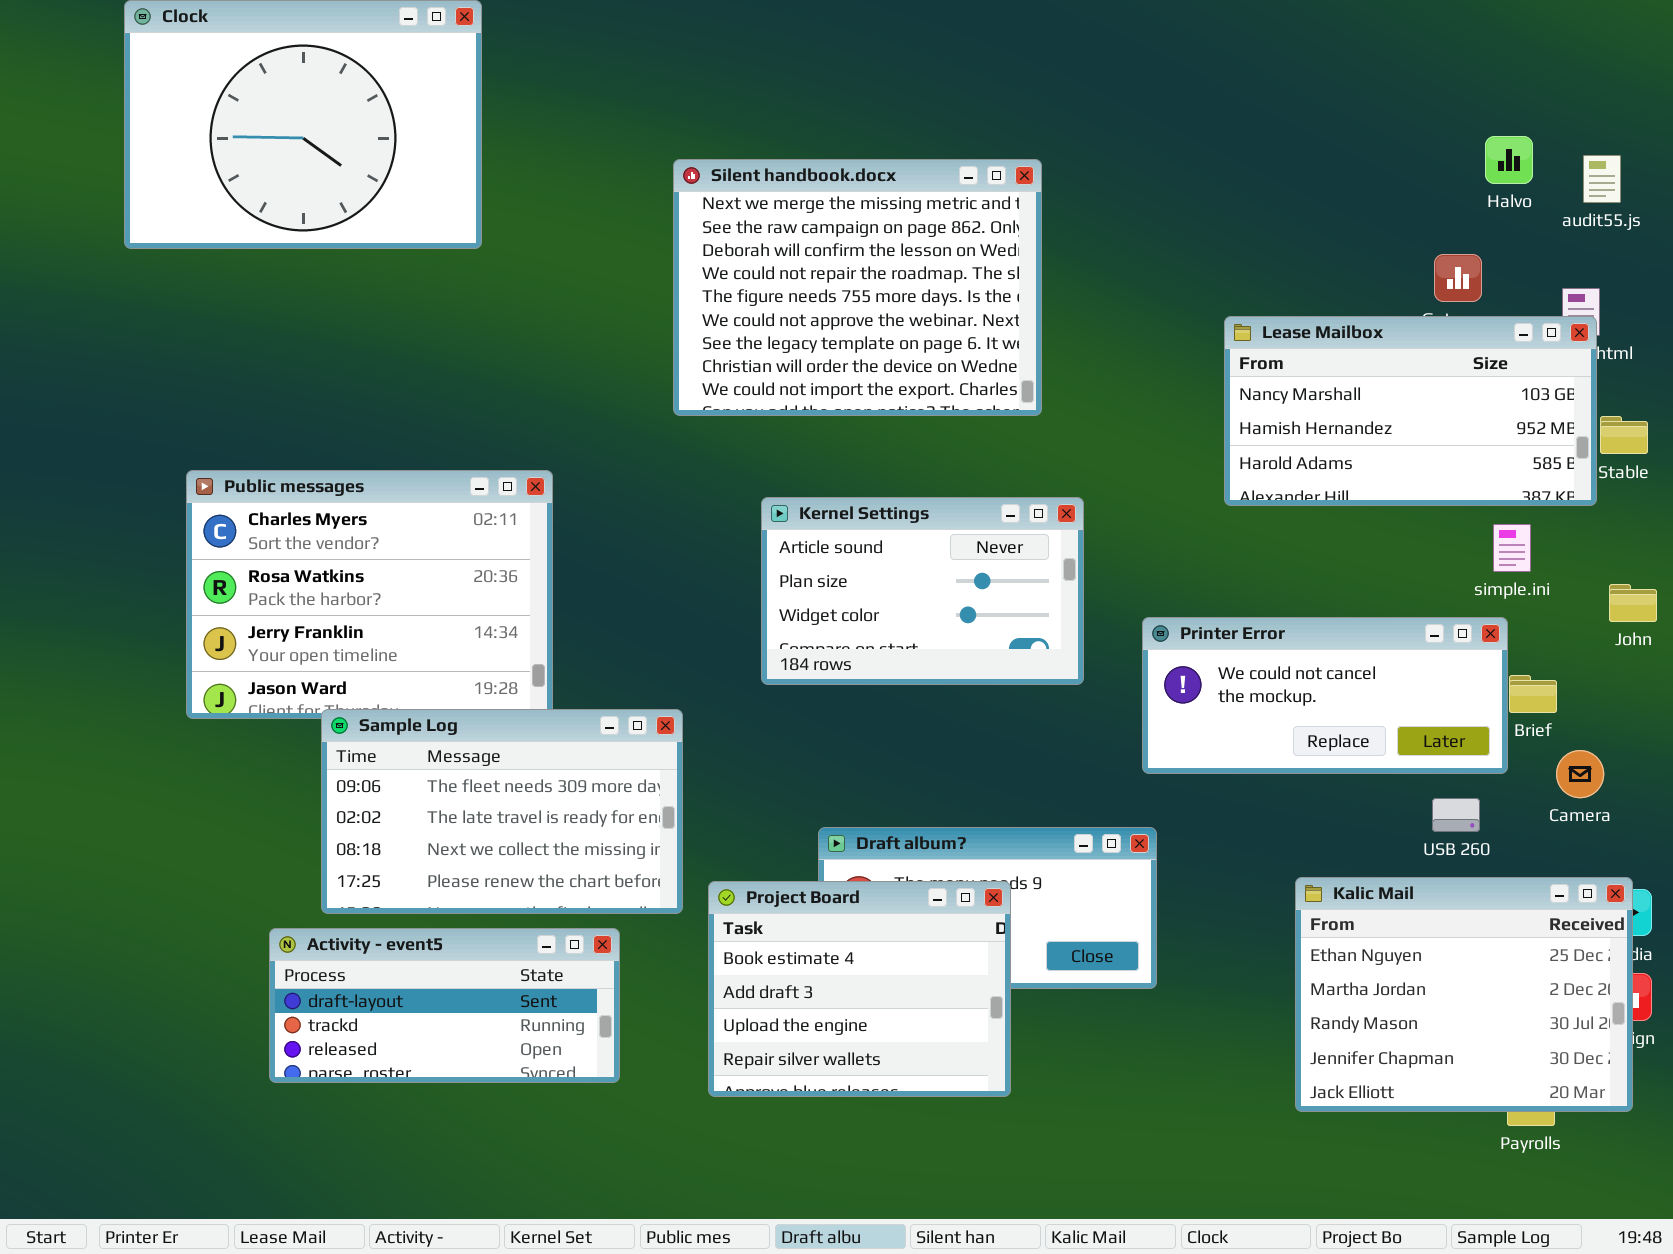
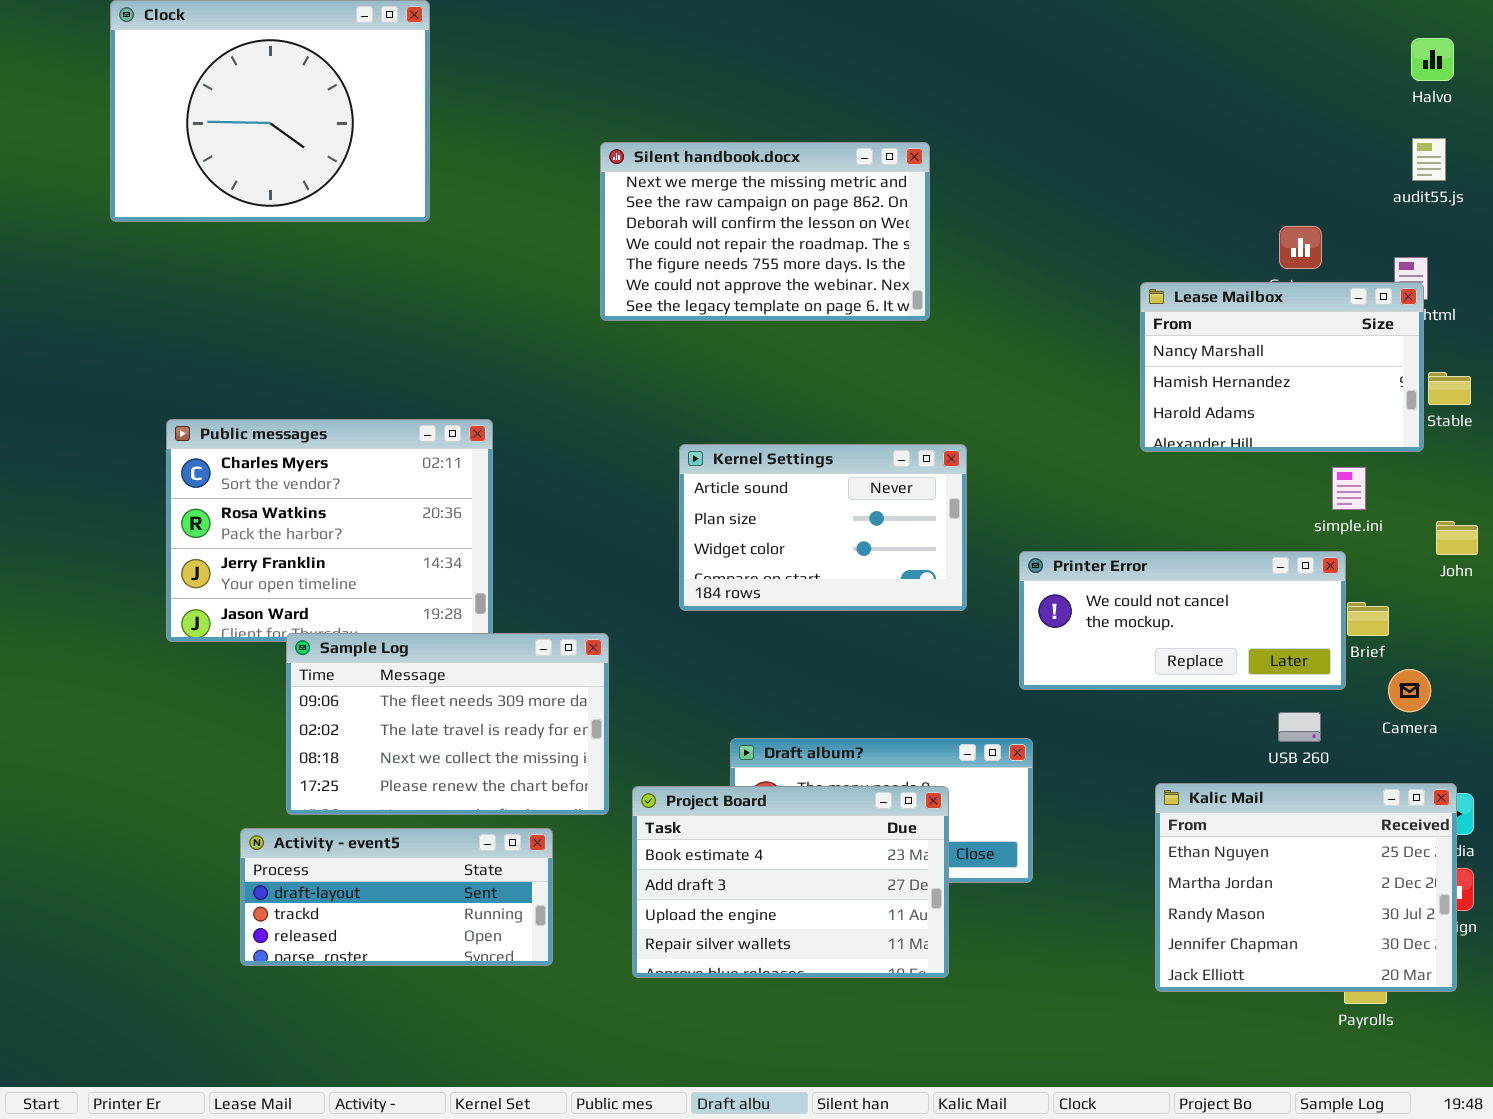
Halvo: [1485,136,1533,184] -> [1411,38,1454,81], moved
Silent handbook.docx: [673,159,1042,416] -> [600,142,930,321], resized
Lease Mailbox: [1224,316,1597,506] -> [1140,282,1424,452], resized
Project Board: [708,881,1011,1097] -> [632,786,949,978], resized

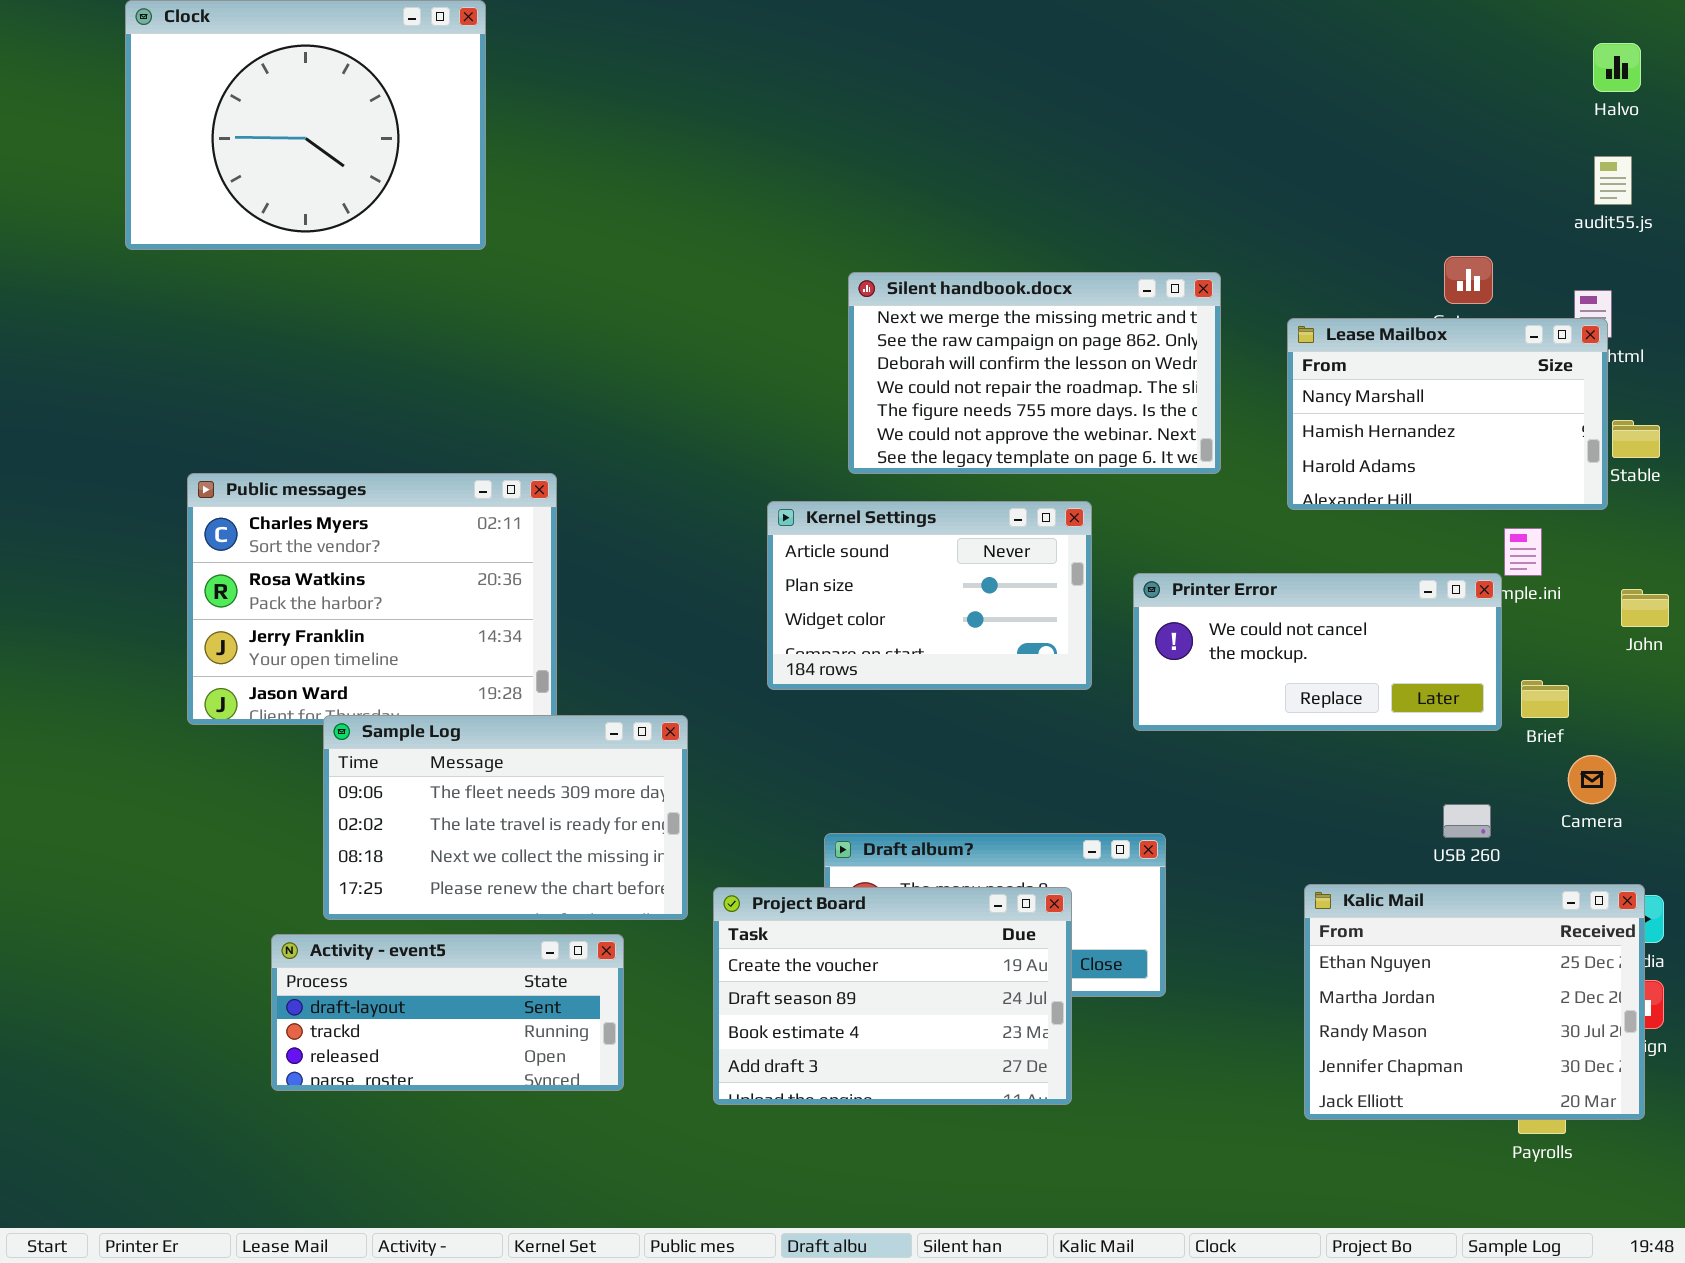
Silent handbook.docx: [600,142,930,321] -> [848,272,1221,474], moved
Printer Error: [1019,551,1346,690] -> [1133,573,1502,731], moved
Project Board: [632,786,949,978] -> [713,887,1072,1105], scrolled up 2 rows

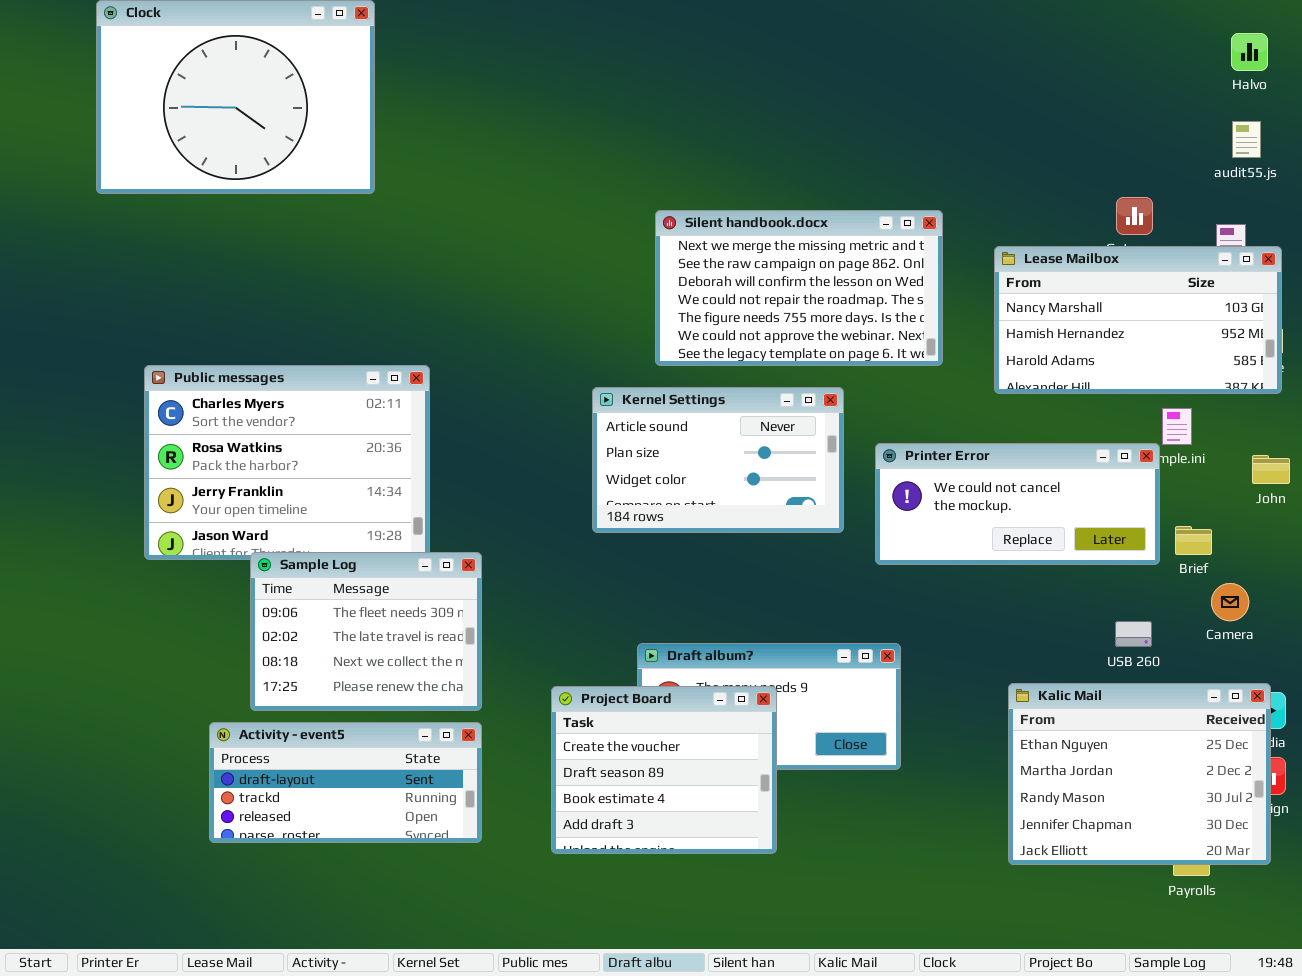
Lease Mailbox: [1287,318,1608,510] -> [994,246,1282,394], resized
Sample Log: [323,715,688,920] -> [250,552,482,711], resized
Project Board: [713,887,1072,1105] -> [551,686,777,854], resized

